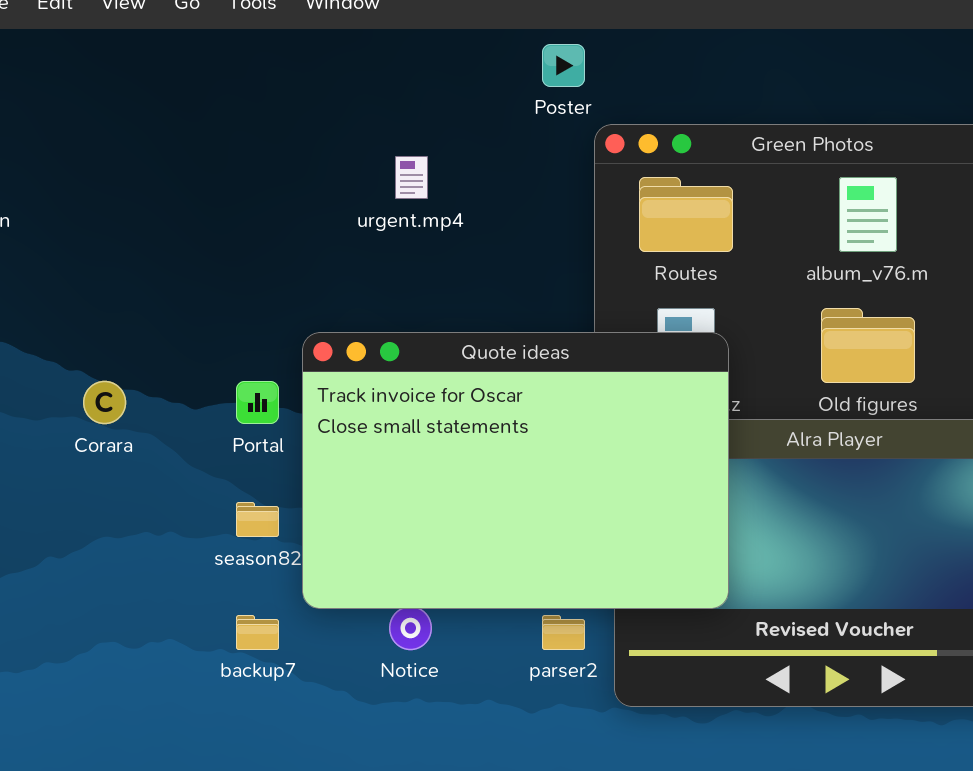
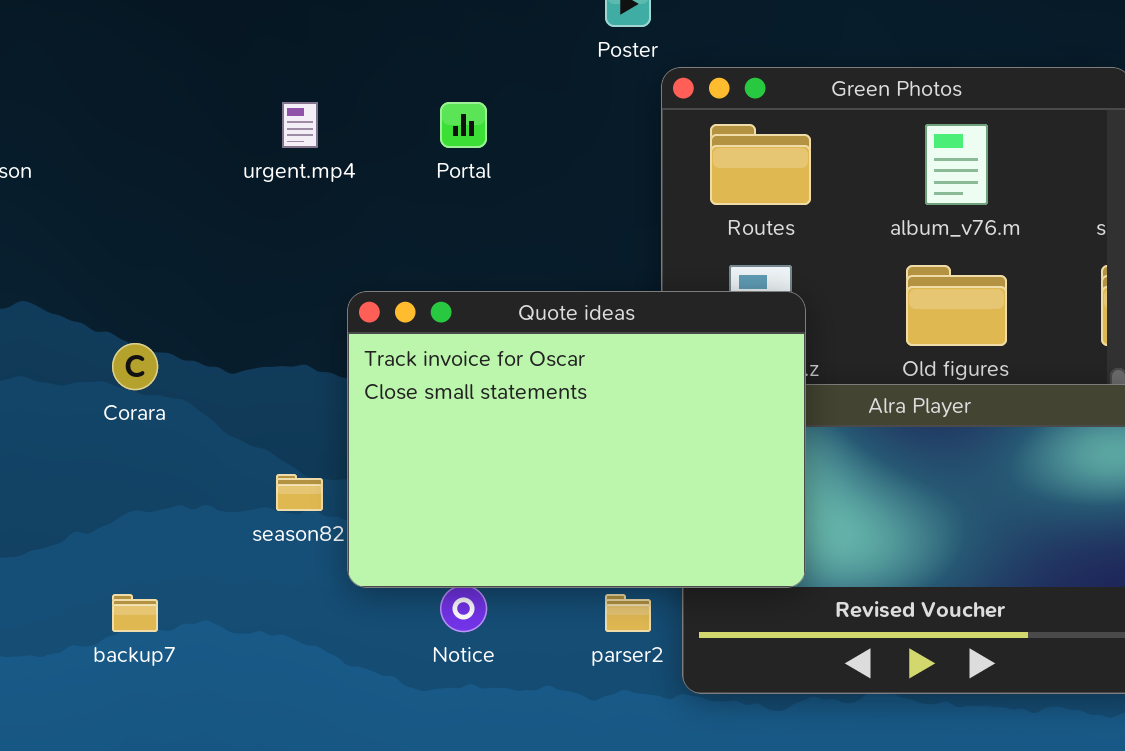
urgent.mp4: [395,156,428,199] -> [282,102,318,148], moved
Portal: [236,381,279,424] -> [440,102,487,148], moved
backup7: [236,615,279,650] -> [112,594,158,632], moved

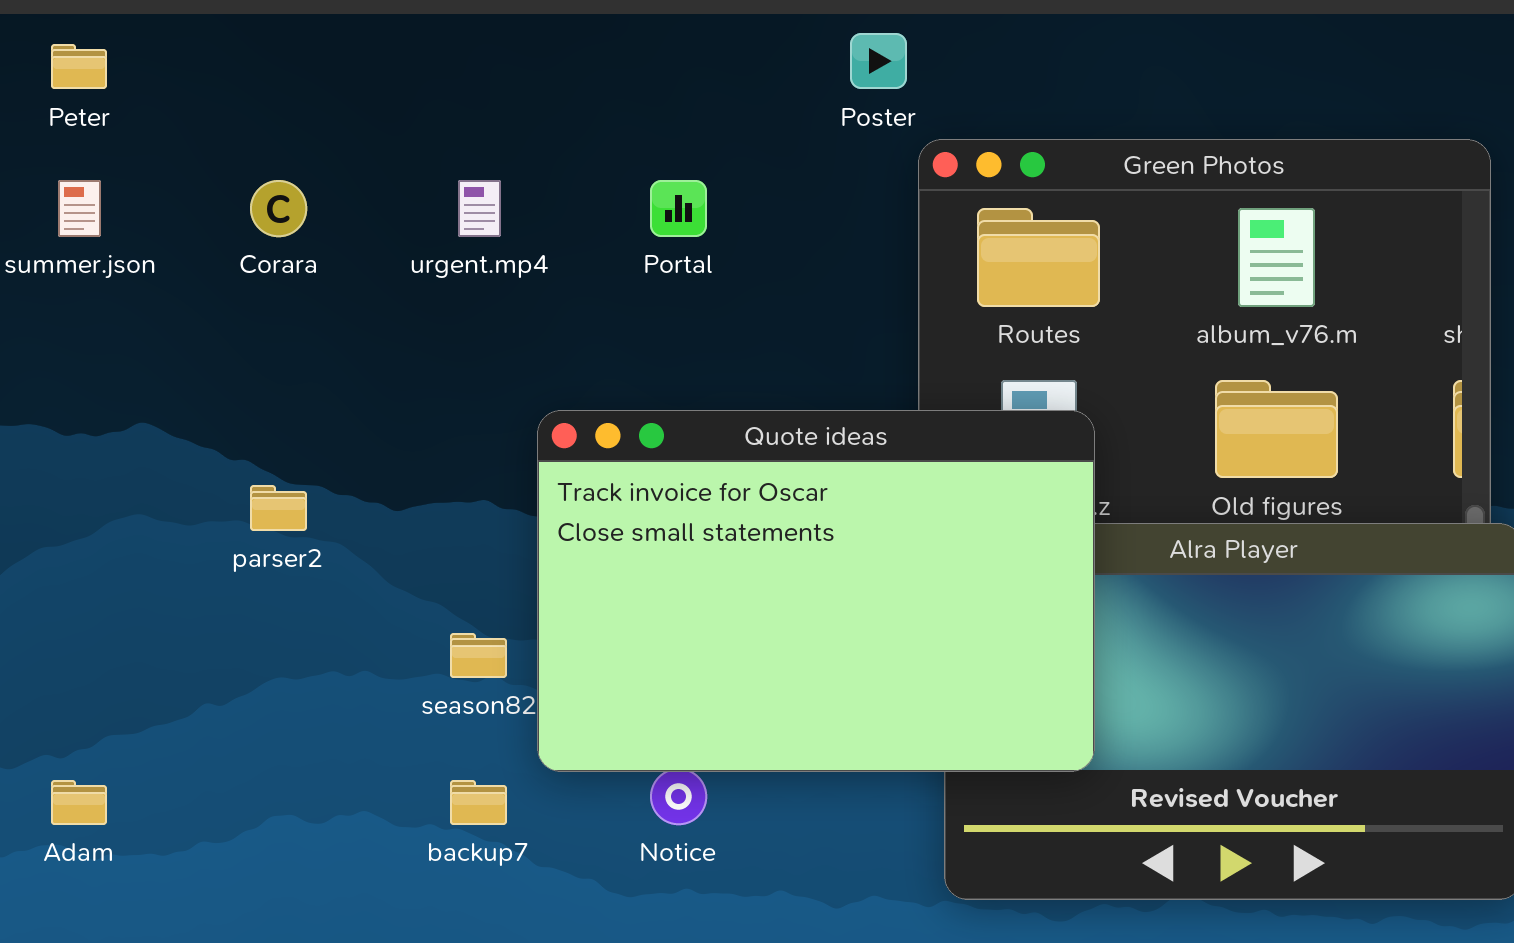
Corara: [112,343,158,390] -> [250,180,307,237], moved
backup7: [112,594,158,632] -> [450,780,507,825], moved
parser2: [605,594,651,632] -> [250,485,307,531], moved

